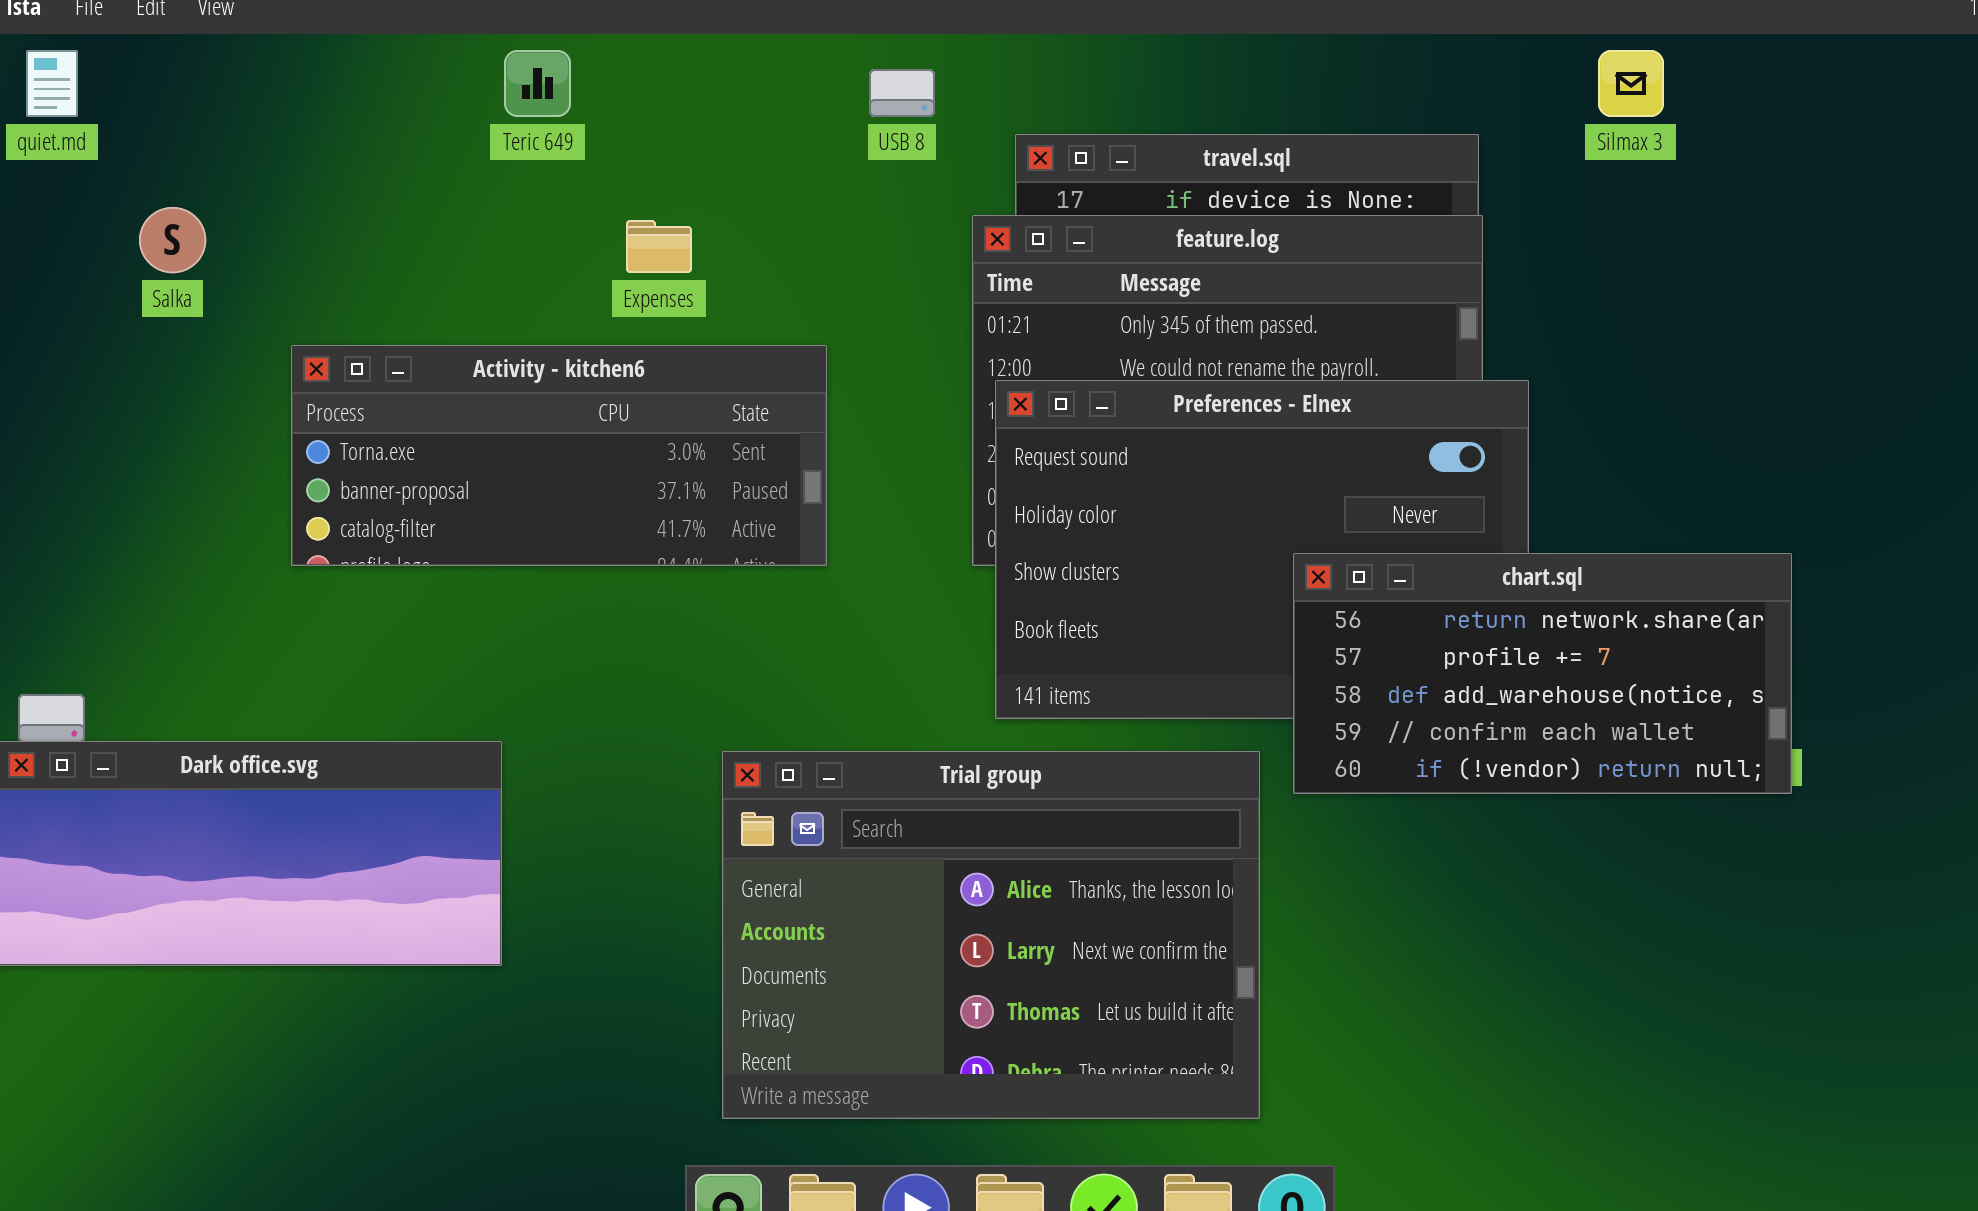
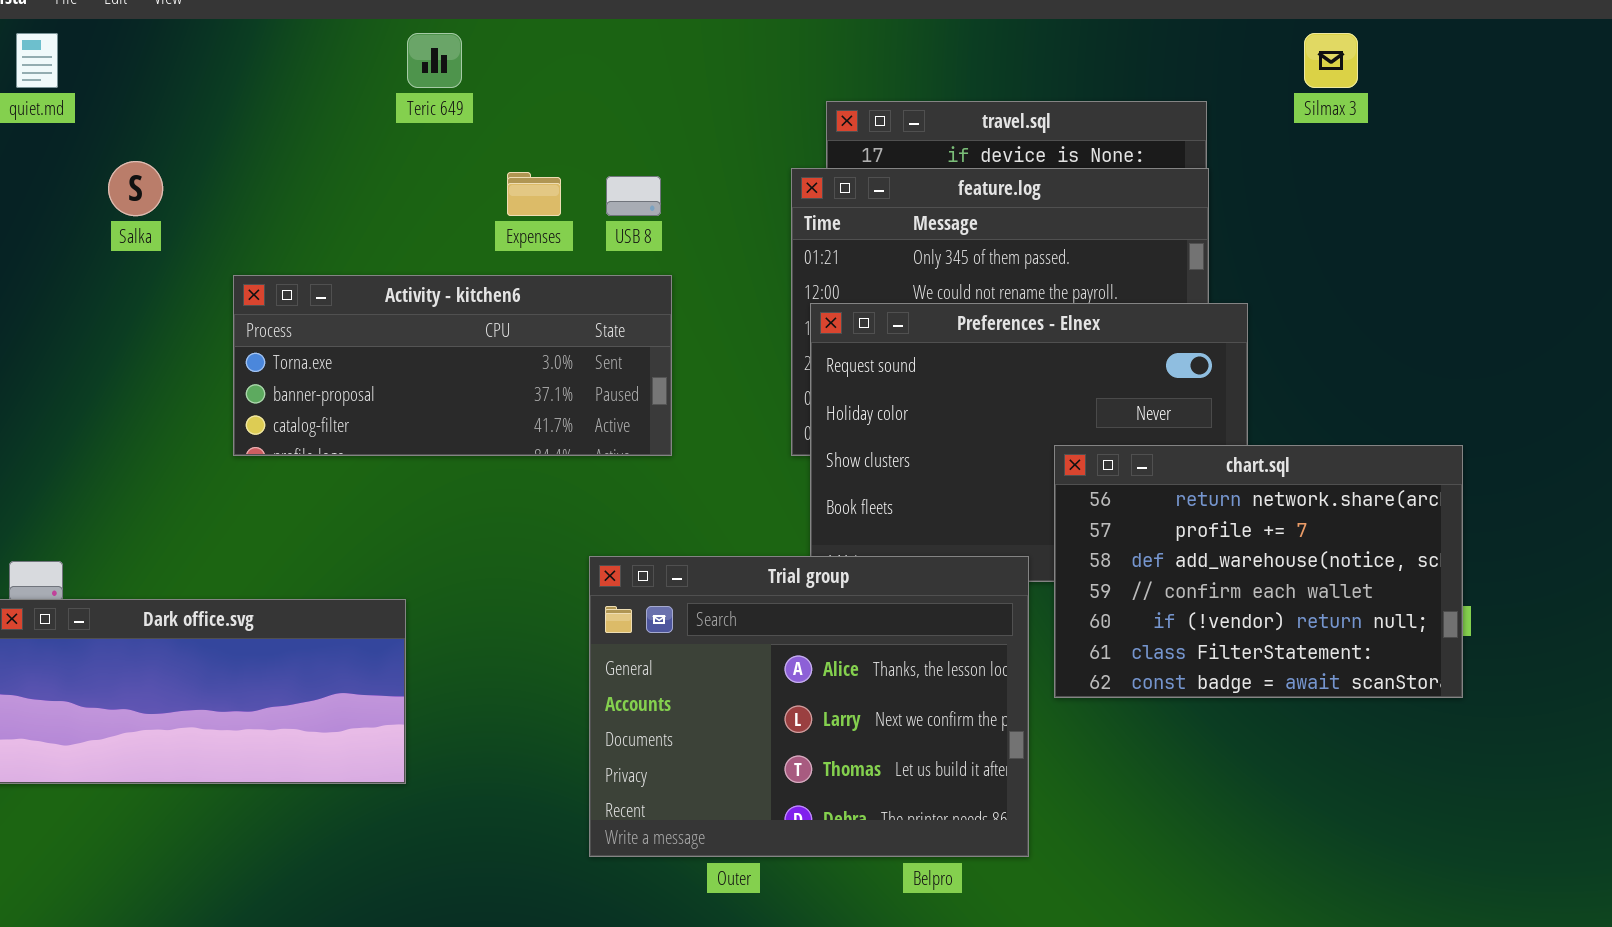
USB 8: [869,69,935,117] -> [606,176,661,216], moved
chart.sql: [1293,553,1792,794] -> [1054,445,1463,698], resized
Trial group: [722,751,1260,1119] -> [589,556,1029,857], moved

